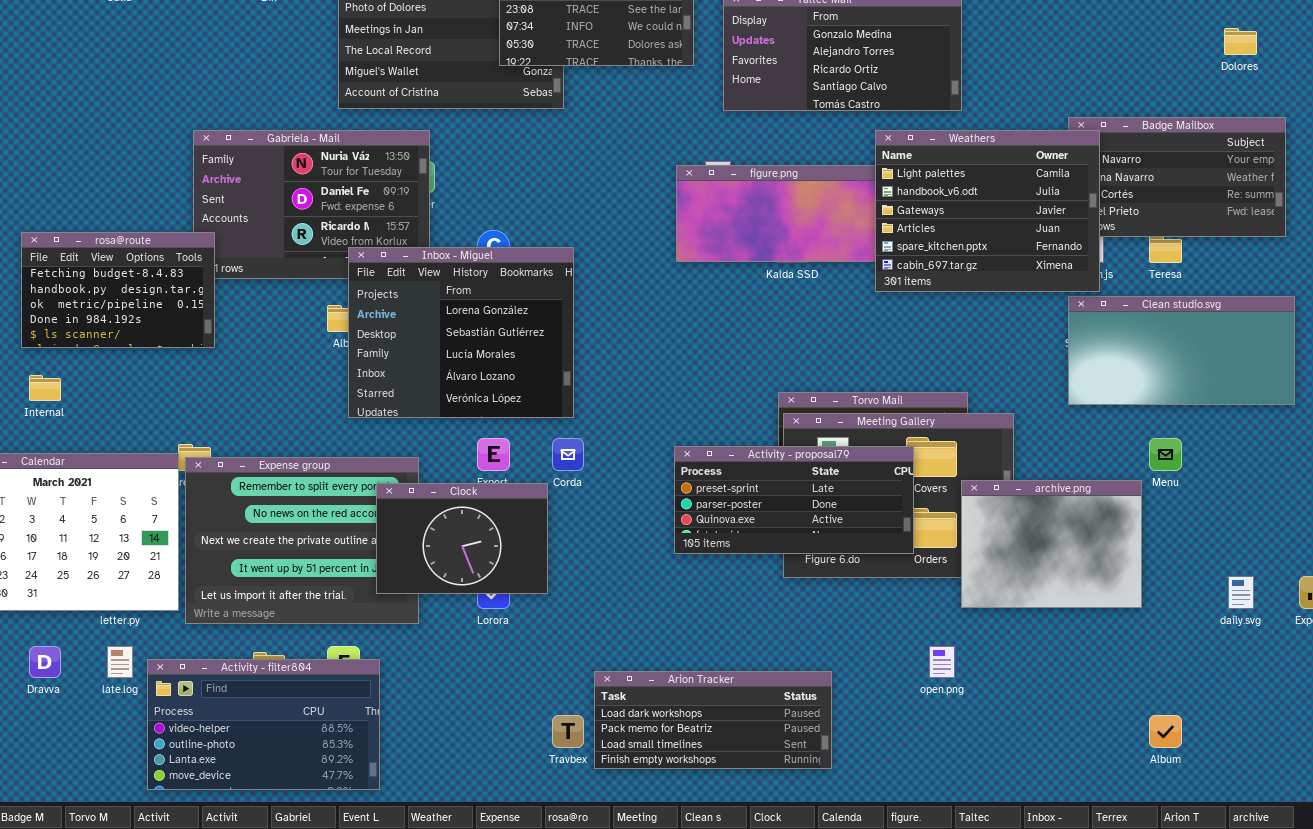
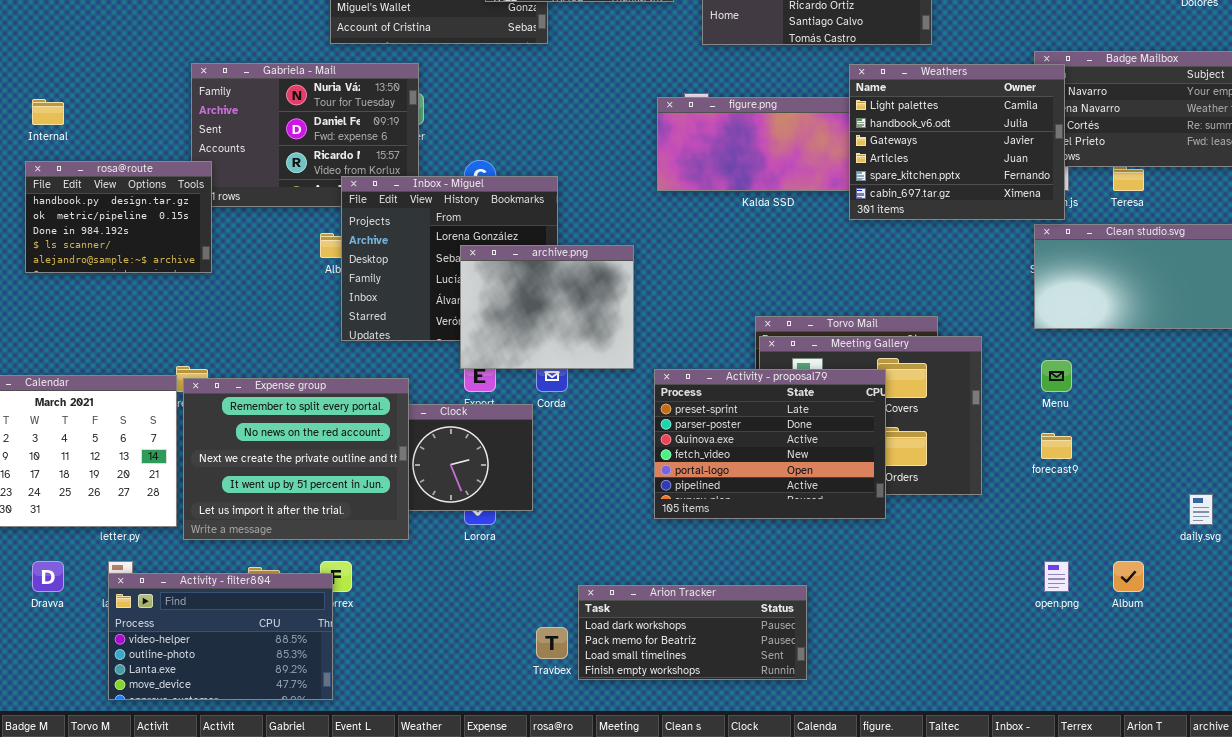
rosa@route: [21,232,215,348] -> [25,161,212,273], scrolled down 1 row
Internal: [29,375,61,401] -> [32,99,64,125], moved
Menu: [1149,438,1182,471] -> [1041,360,1072,392], moved
Activity - proposal79: [674,446,914,554] -> [654,369,886,519], resized
Expense group: [185,457,419,624] -> [183,378,409,540], raised
archive.png: [961,480,1142,608] -> [460,245,634,369], moved
open.png: [929,646,955,678] -> [1044,561,1069,592], moved
Activity - filter804: [147,659,380,790] -> [108,573,333,700], moved
Album: [1149,715,1182,748] -> [1113,561,1144,592], moved

